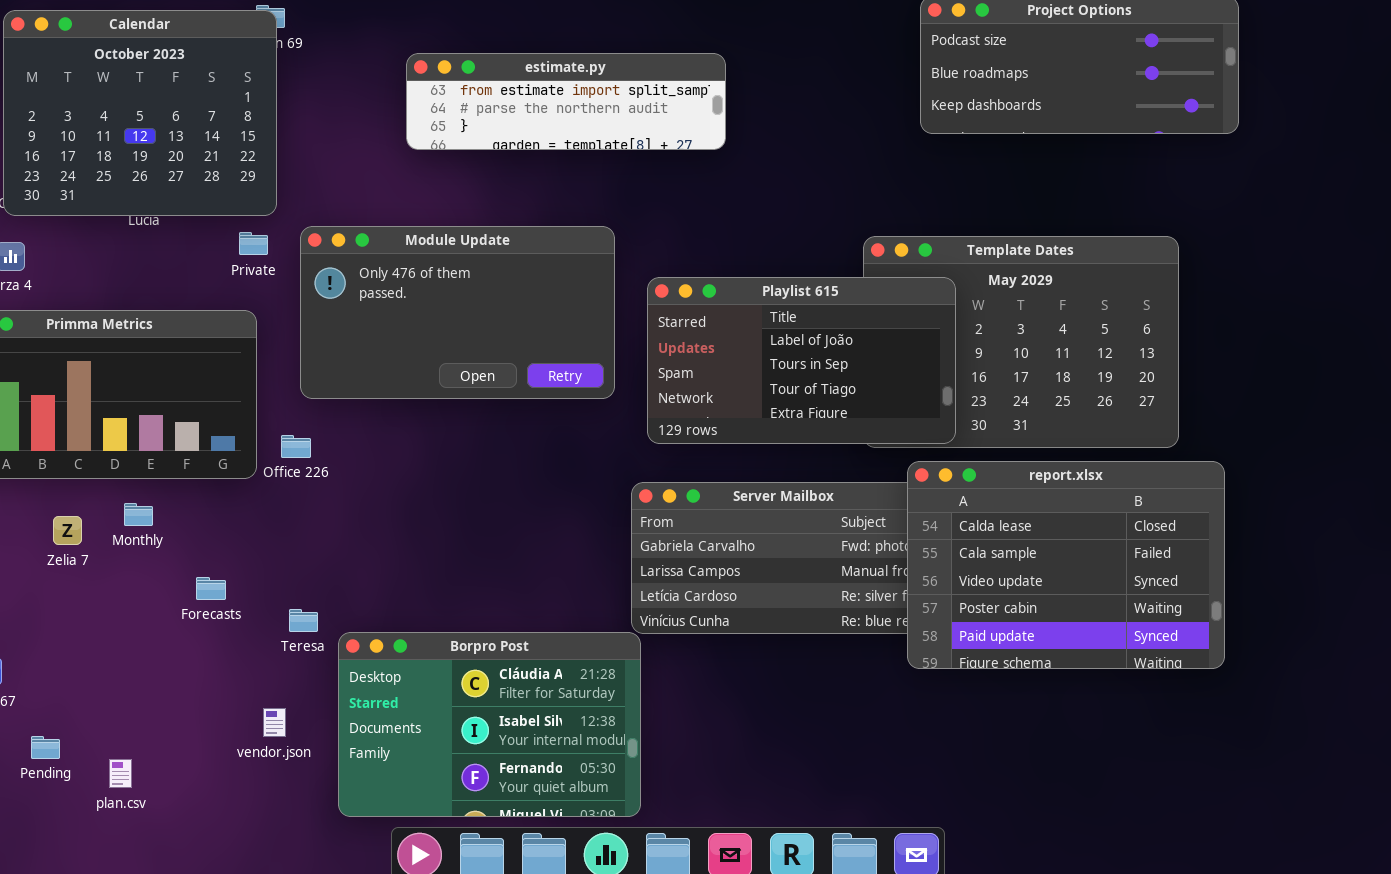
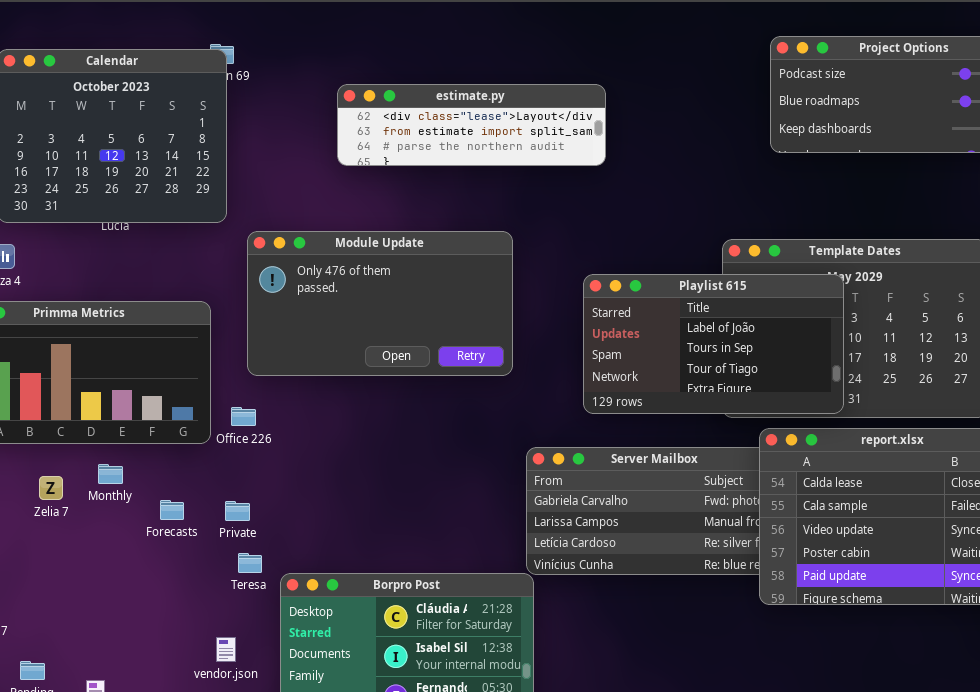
estimate.py: [406,53,726,150] -> [337,84,606,166], scrolled up 1 row
Private: [239,232,268,255] -> [225,501,250,521], moved
Playlist 615: [647,277,956,444] -> [583,274,844,414], moved
Forecasts: [196,577,226,600] -> [160,500,184,520], moved

